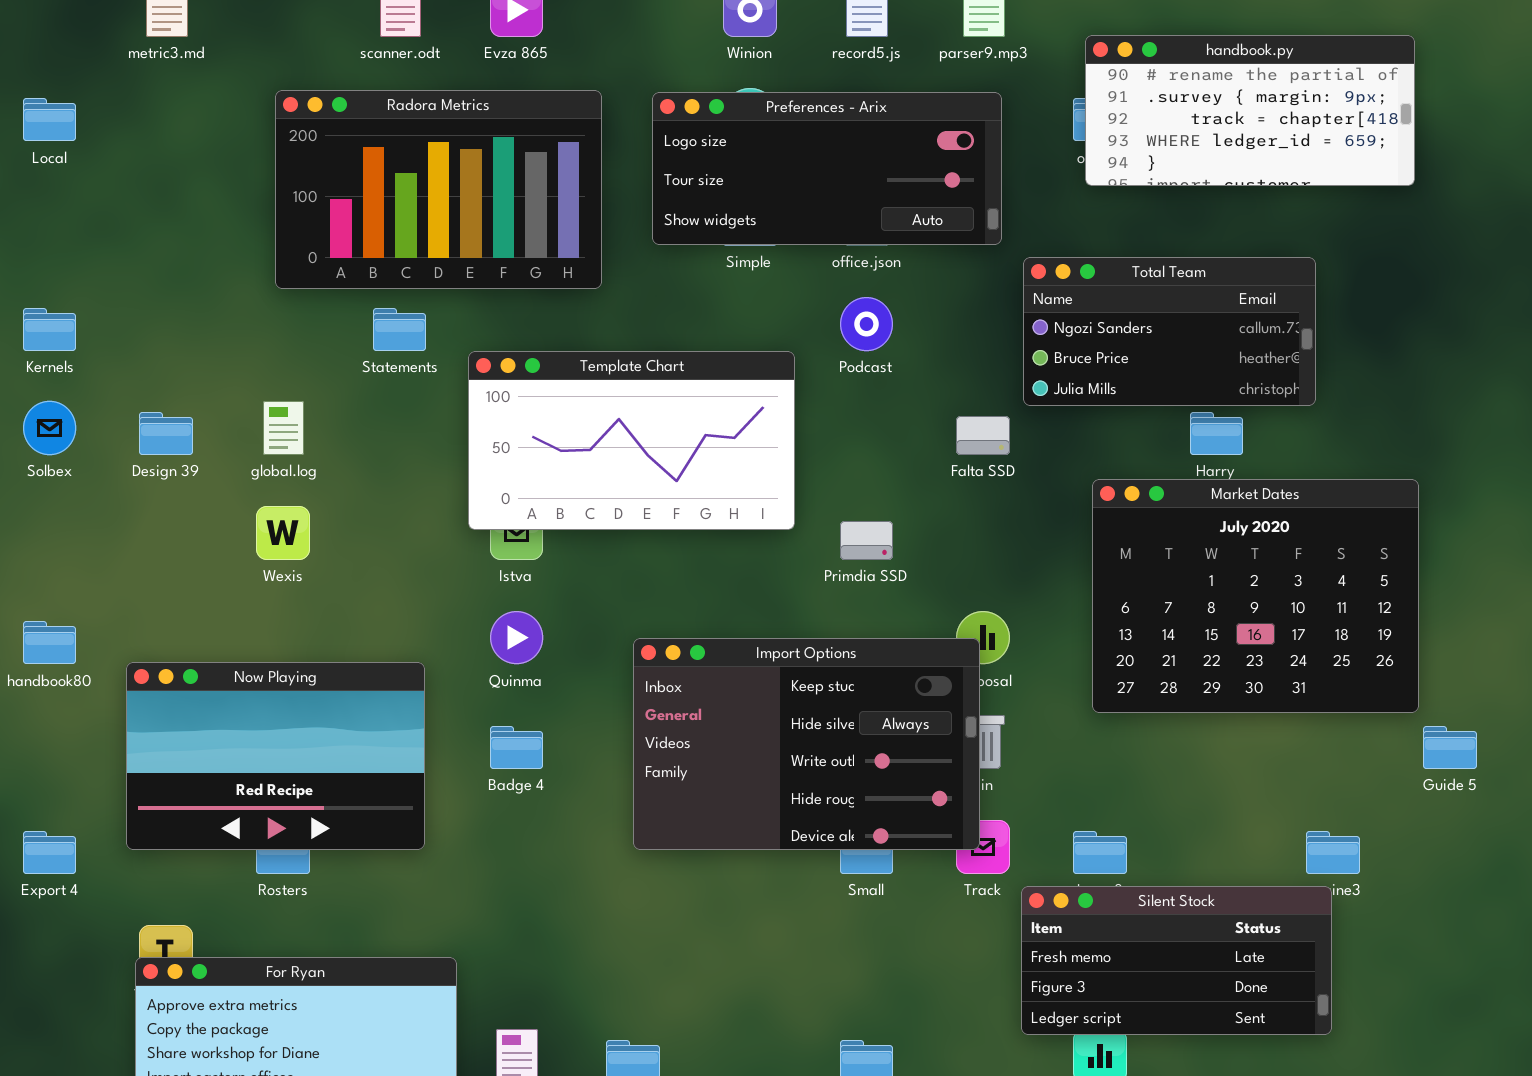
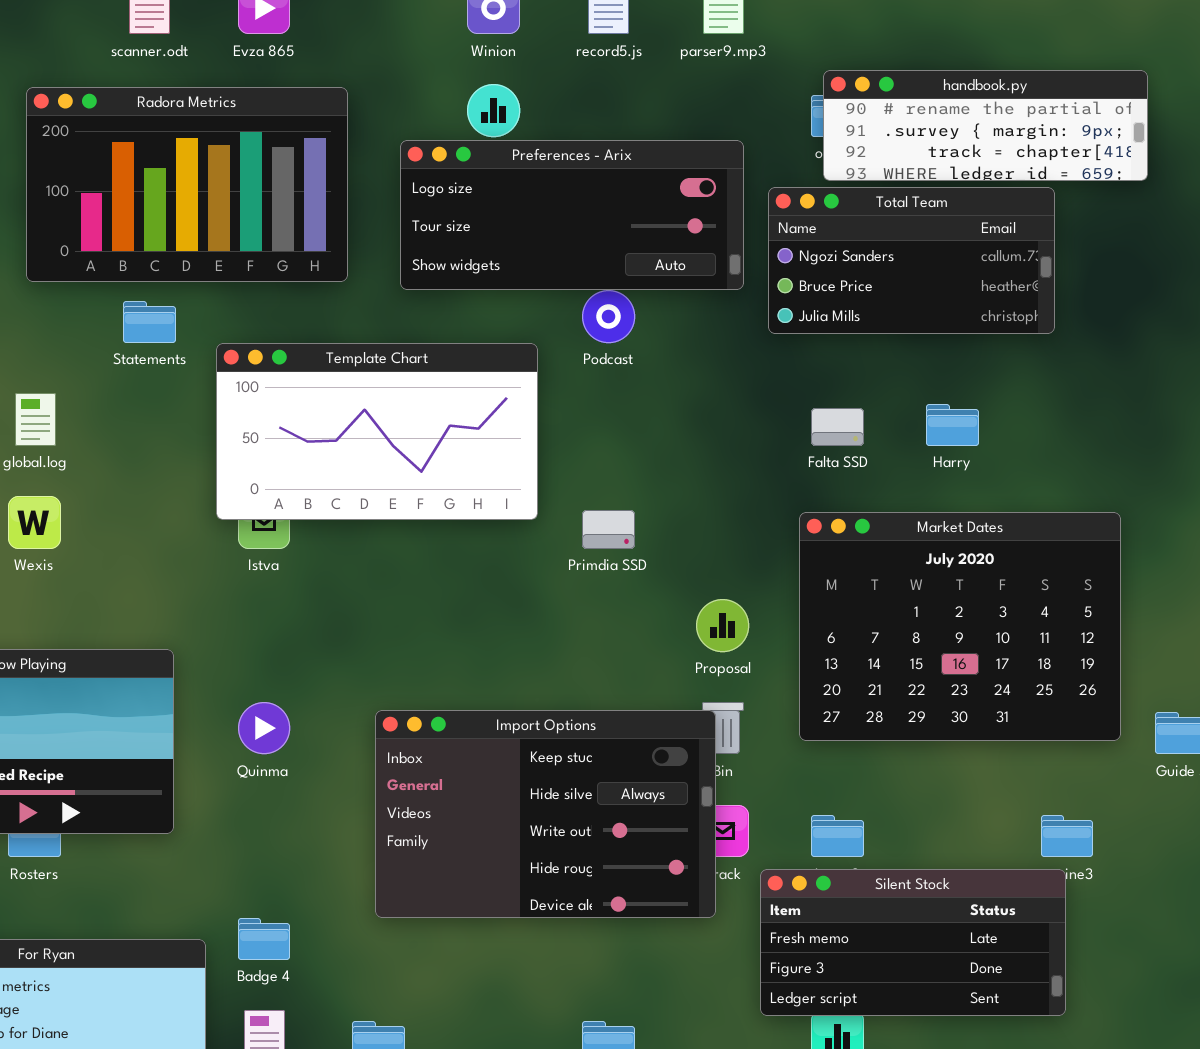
handbook.py: [1085,35,1415,186] -> [823,70,1148,181], resized
Preferences - Arix: [652,92,1002,245] -> [400,140,744,290], moved
Total Team: [1023,257,1316,406] -> [768,187,1055,334], moved
Falta SSD: [956,416,1010,455] -> [811,408,864,446], moved
Market Dates: [1092,479,1419,713] -> [799,512,1121,741], moved
Quinma: [490,611,543,664] -> [238,702,290,754], moved
Import Options: [633,638,980,850] -> [375,710,716,918], moved
Badge 4: [490,726,543,769] -> [238,918,290,960], moved

